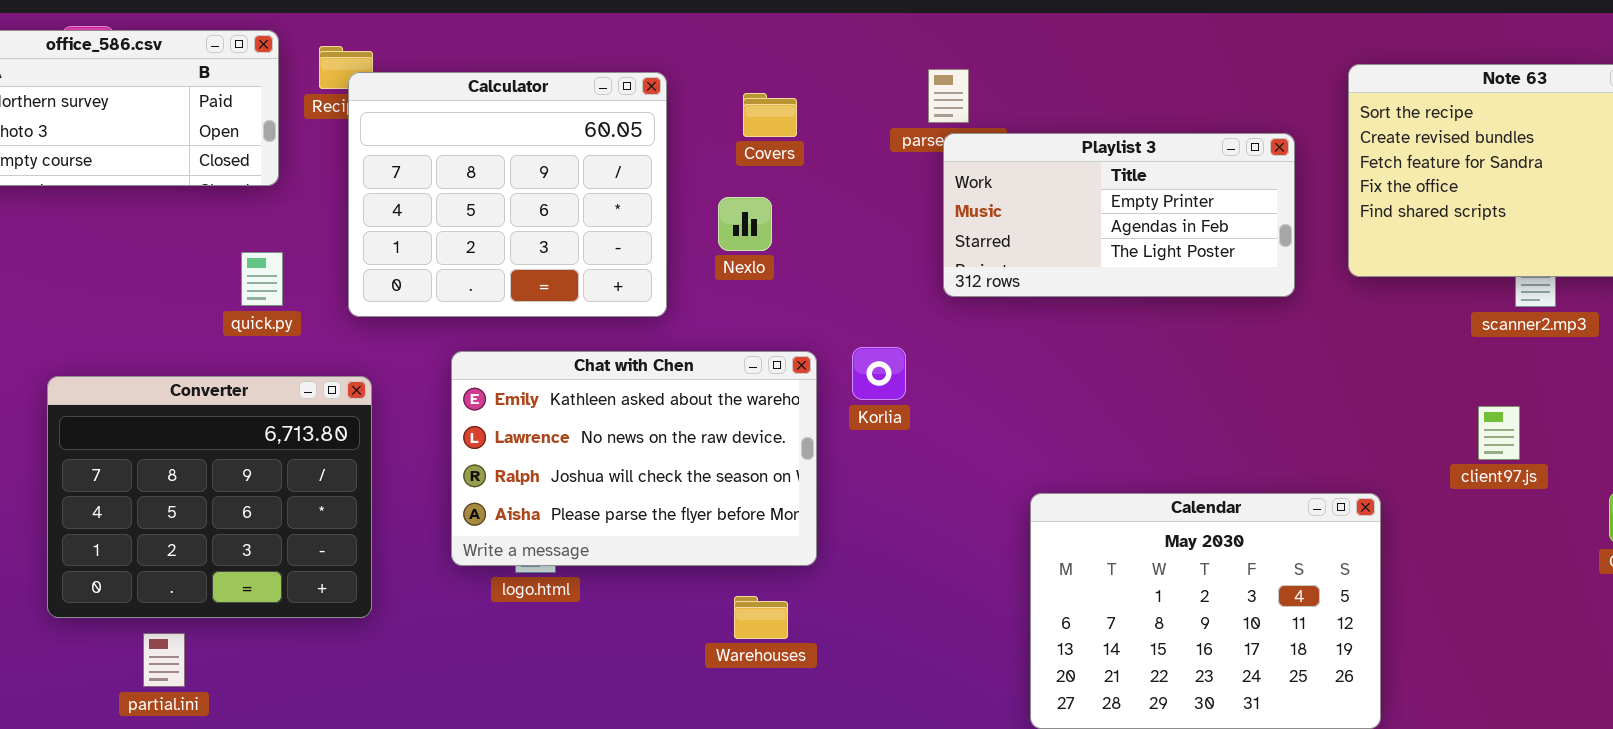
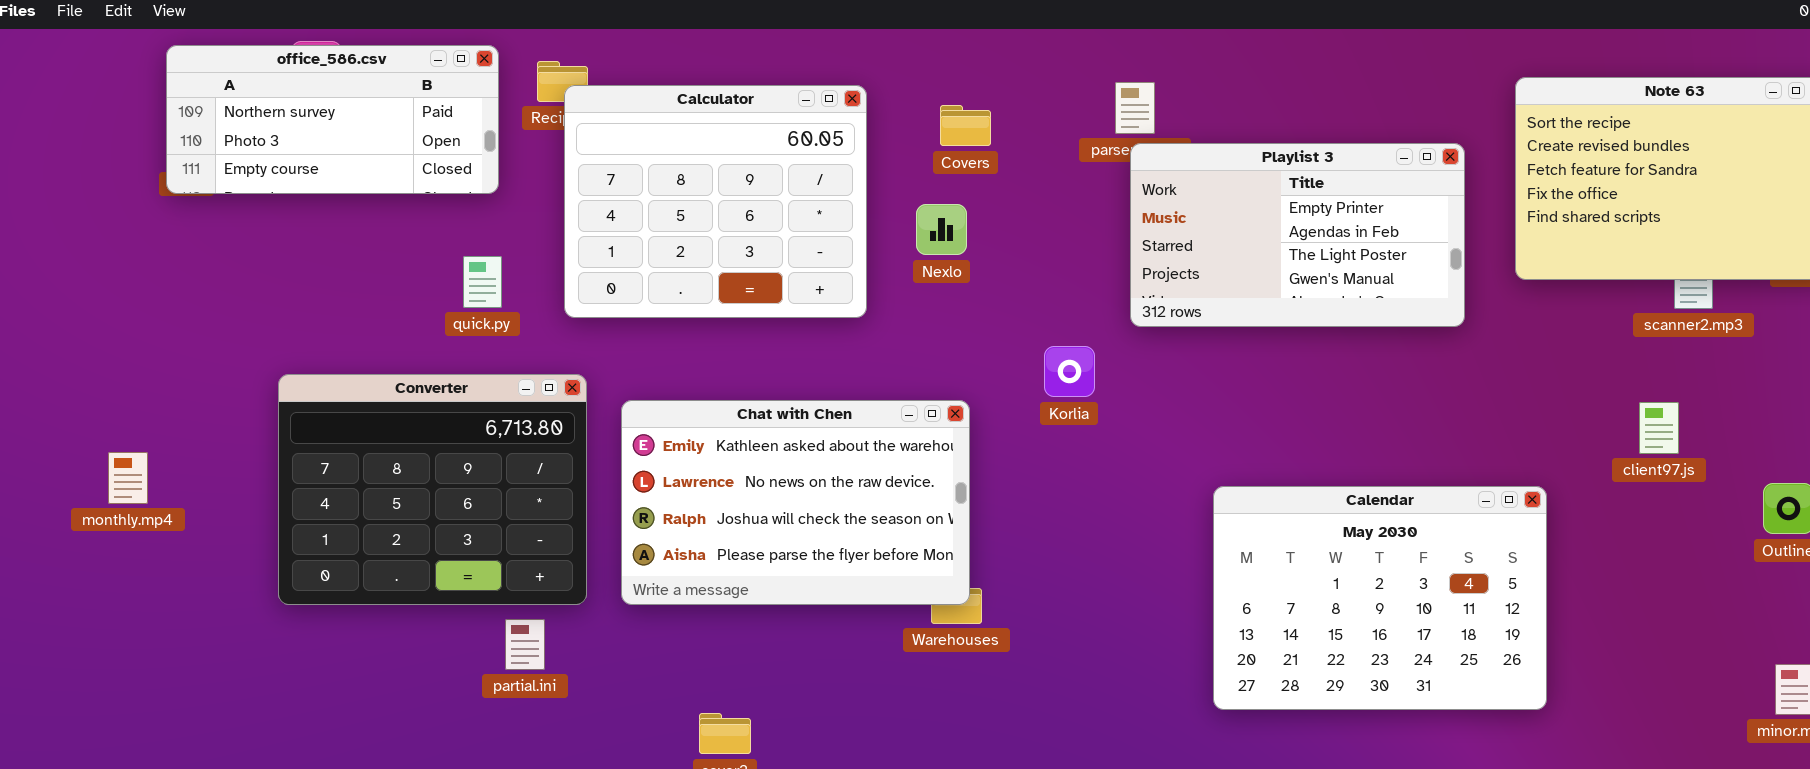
Playlist 3: [943,133,1295,297] -> [1130,143,1465,327], resized
Chat with Chen: [451,351,817,566] -> [621,400,970,605], moved
partial.ini: [143,633,185,687] -> [505,619,545,670], moved

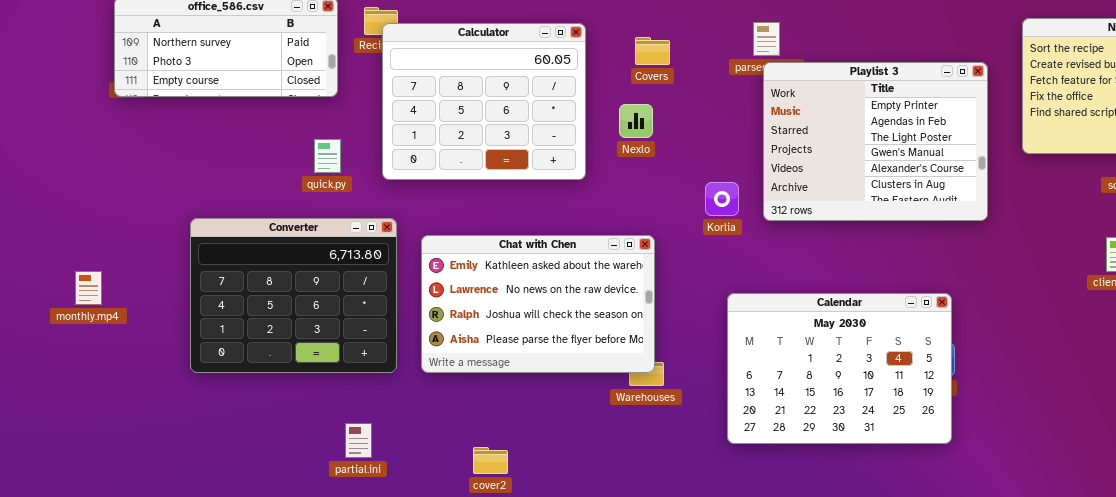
Playlist 3: [1130,143,1465,327] -> [763,62,988,221], resized
Korlia: [1044,346,1095,397] -> [705,182,739,216], moved
Calendar: [1213,486,1547,710] -> [727,293,952,444], moved
partial.ini: [505,619,545,670] -> [345,423,372,458], moved

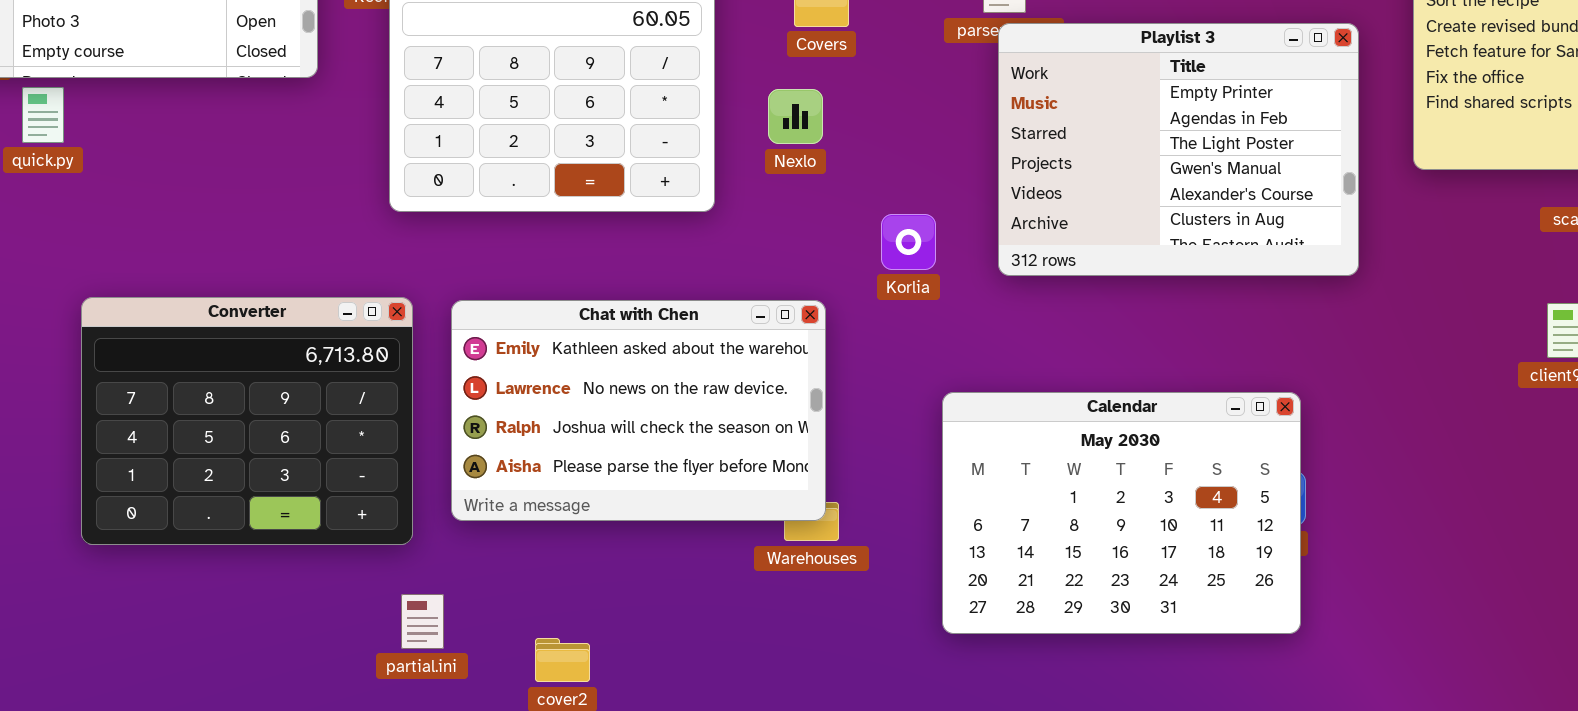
quick.py: [314,139,341,173] -> [22,87,64,143], moved
Korlia: [705,182,739,216] -> [881,214,936,270], moved
Converter: [190,218,397,373] -> [81,297,413,545], moved
partial.ini: [345,423,372,458] -> [401,594,444,649], moved

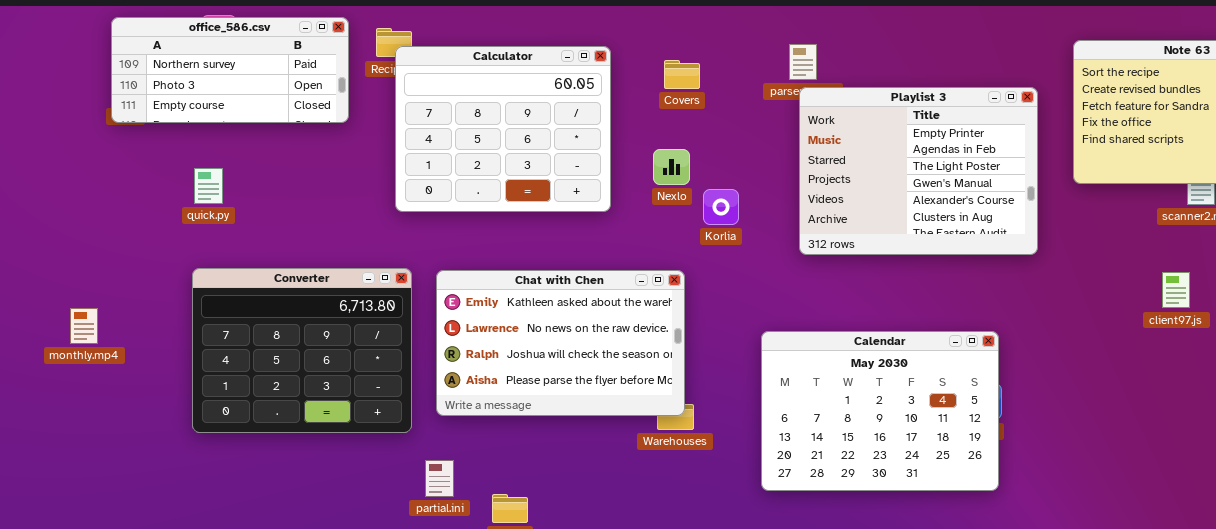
quick.py: [22,87,64,143] -> [194,168,223,204], moved
Nexlo: [768,89,823,144] -> [653,149,690,185], moved
Korlia: [881,214,936,270] -> [703,189,739,225], moved
partial.ini: [401,594,444,649] -> [425,460,454,497], moved

